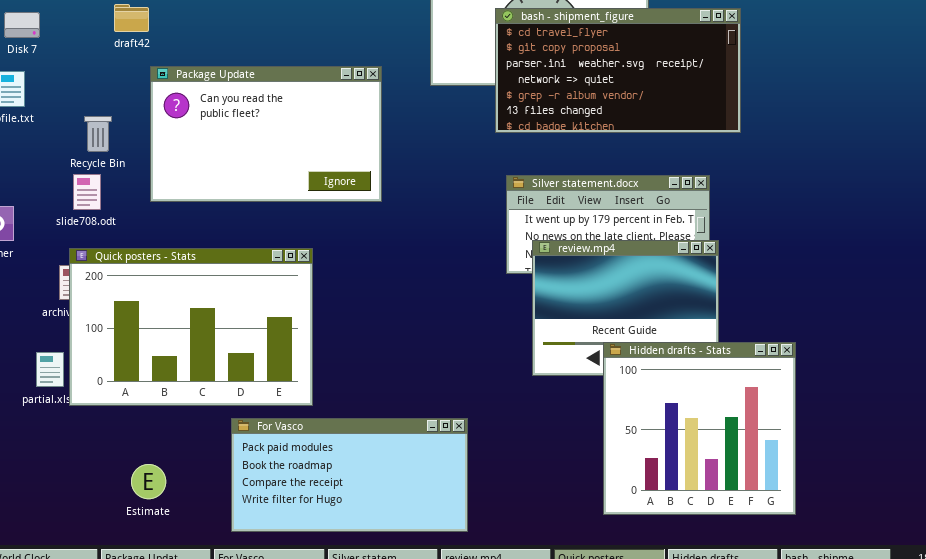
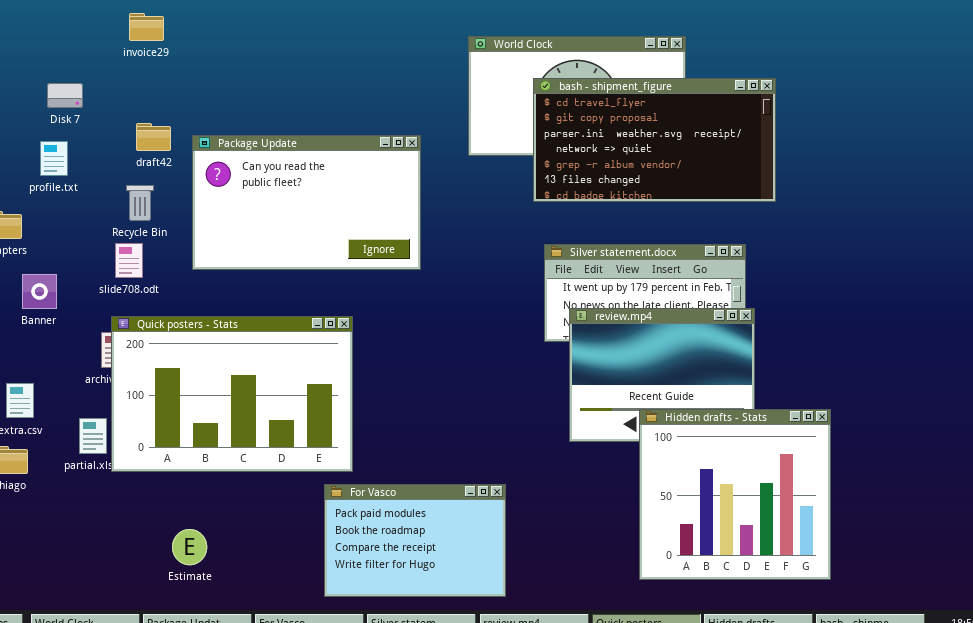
draft42: [114,4,149,32] -> [136,123,171,151], moved
For Vasco: [231,418,468,532] -> [324,484,506,597], resized

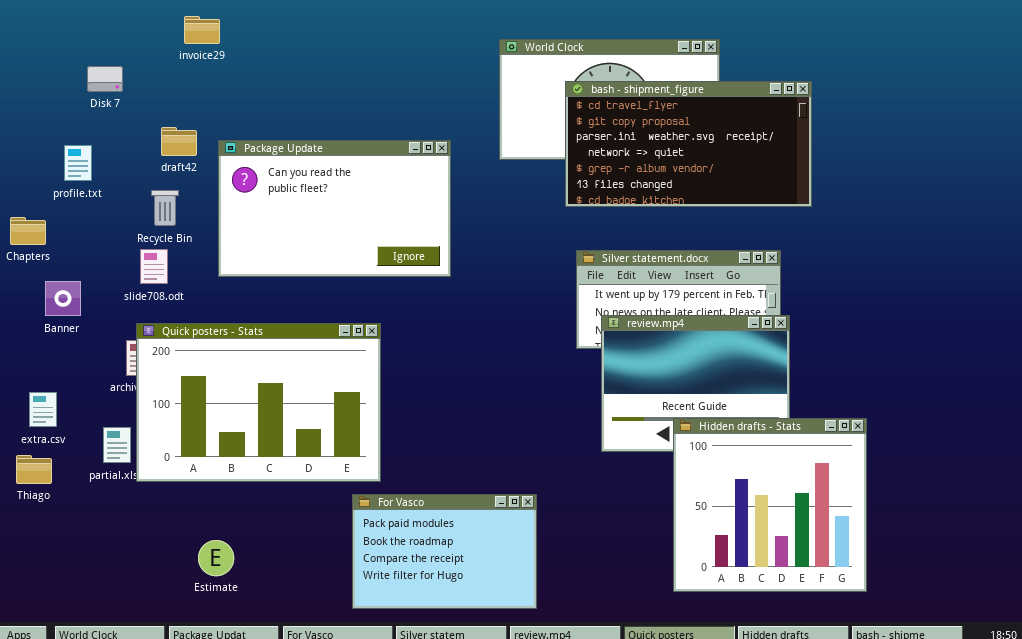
invoice29: [129,13,164,41] -> [184,16,220,44], moved
Disk 7: [47,83,83,108] -> [87,66,123,92], moved

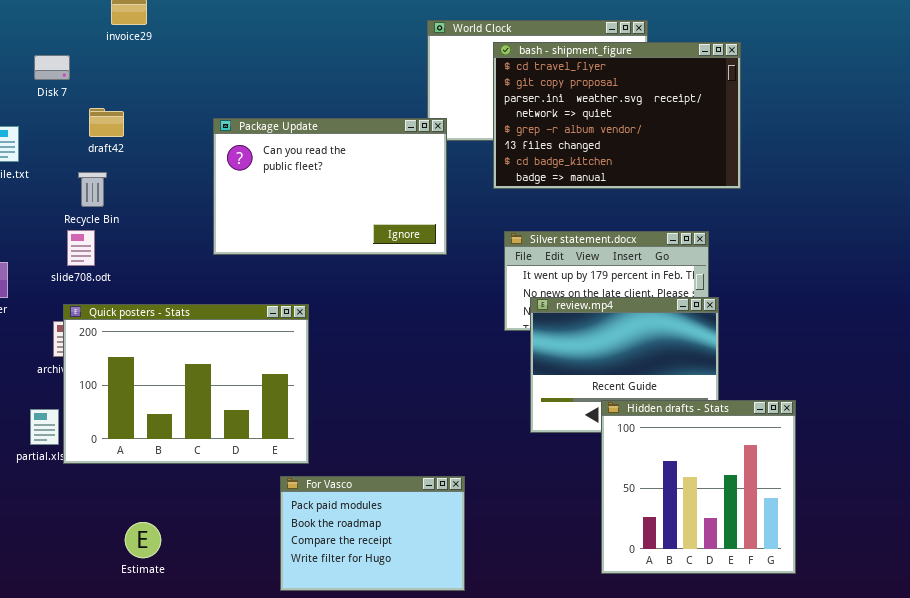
Disk 7: [87,66,123,92] -> [34,55,70,80], moved
bash - shipment_figure: [565,81,812,207] -> [493,42,741,189], resized
Package Update: [218,140,451,277] -> [213,118,447,255], moved

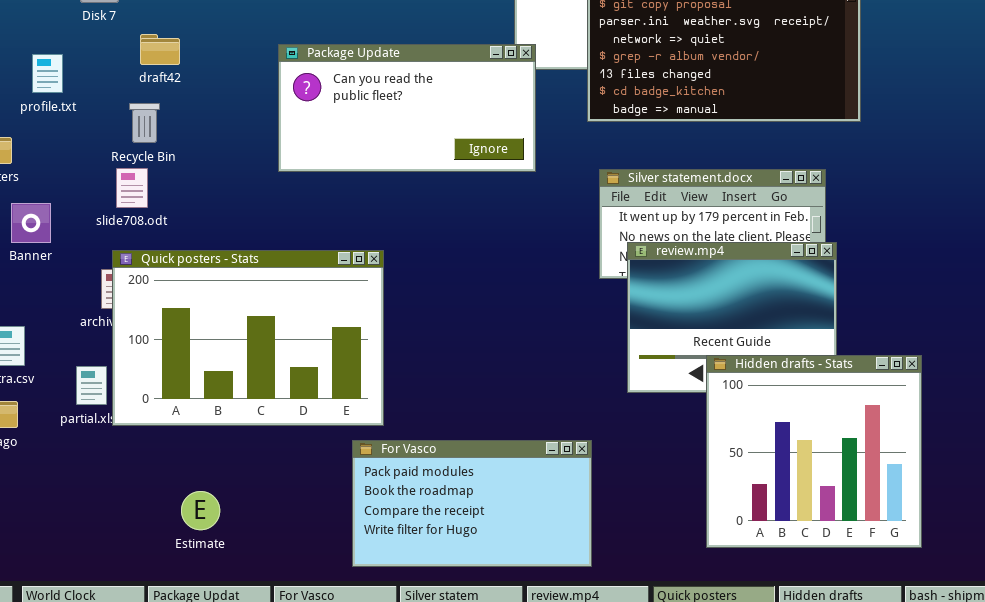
Package Update: [213,118,447,255] -> [278,44,536,172], resized
For Vasco: [280,476,465,591] -> [352,440,592,567], resized

